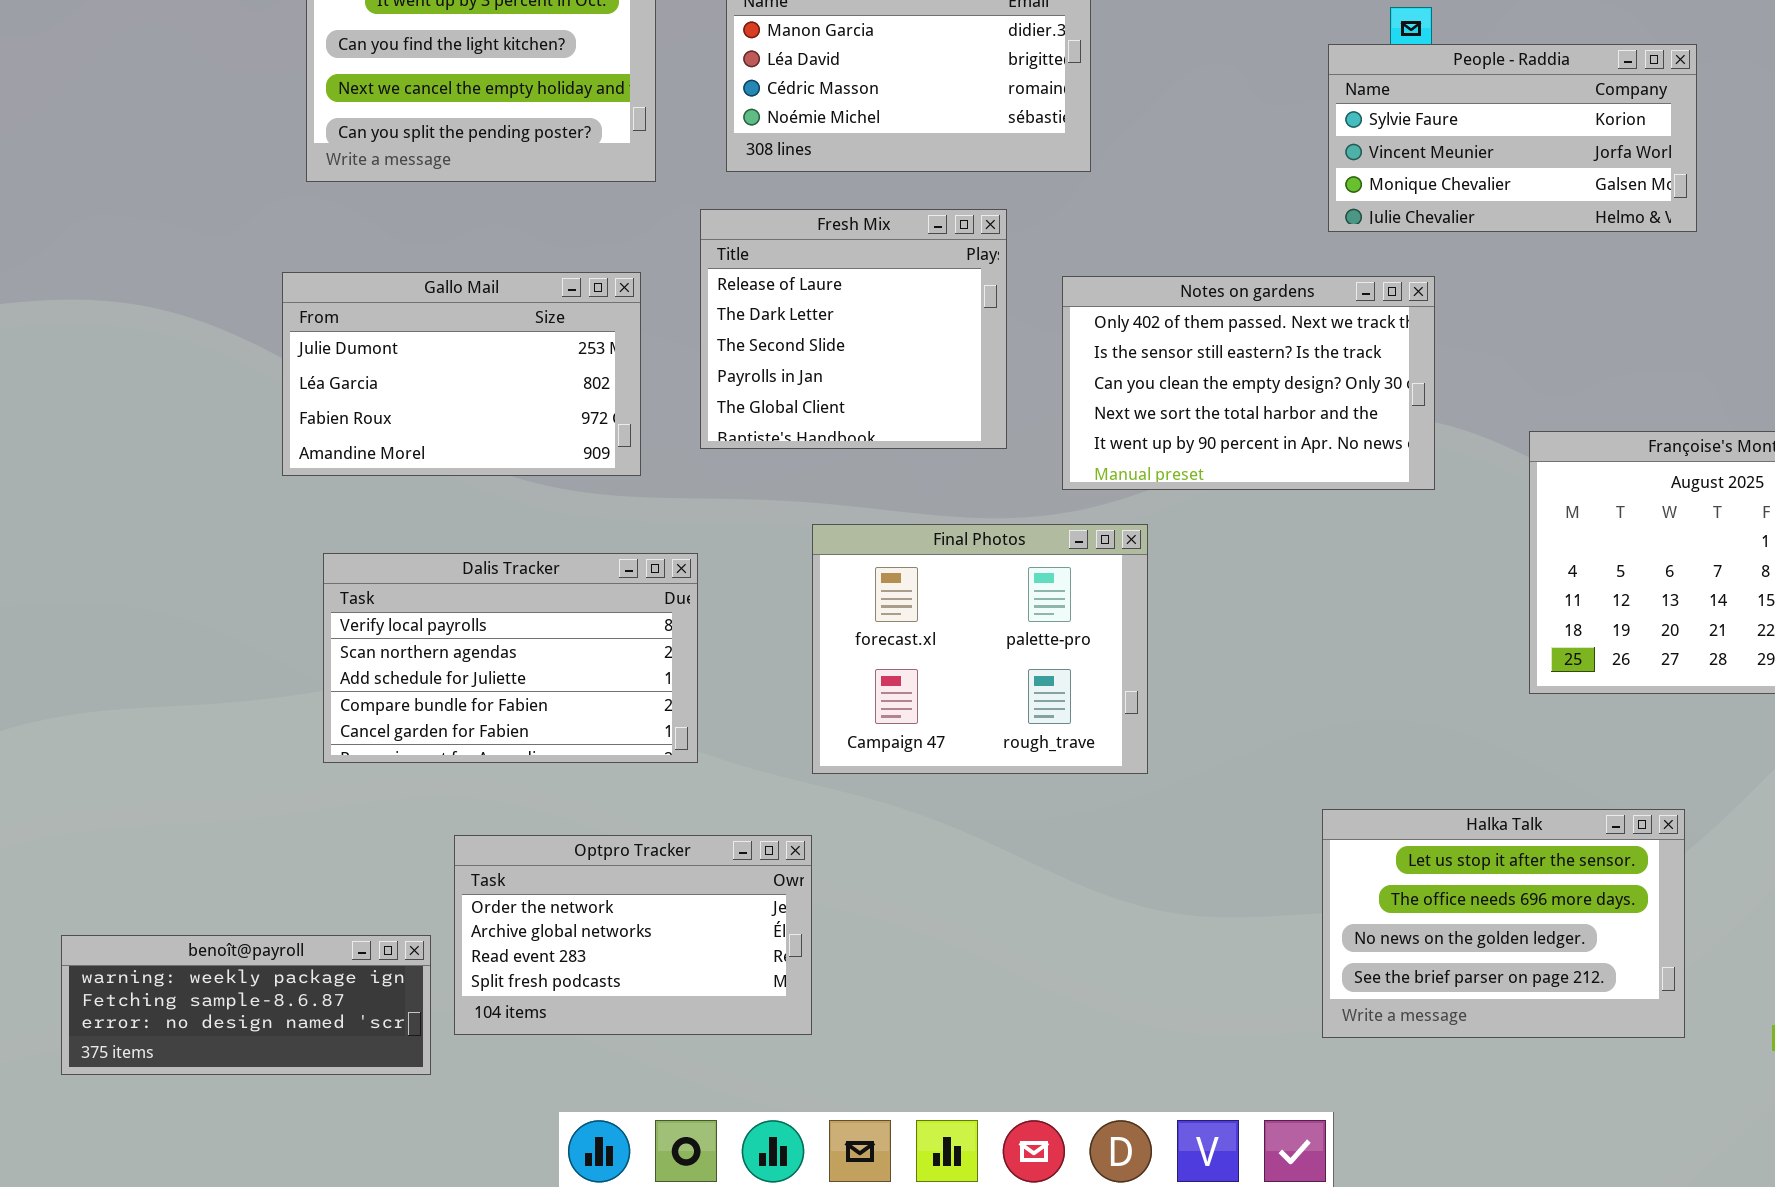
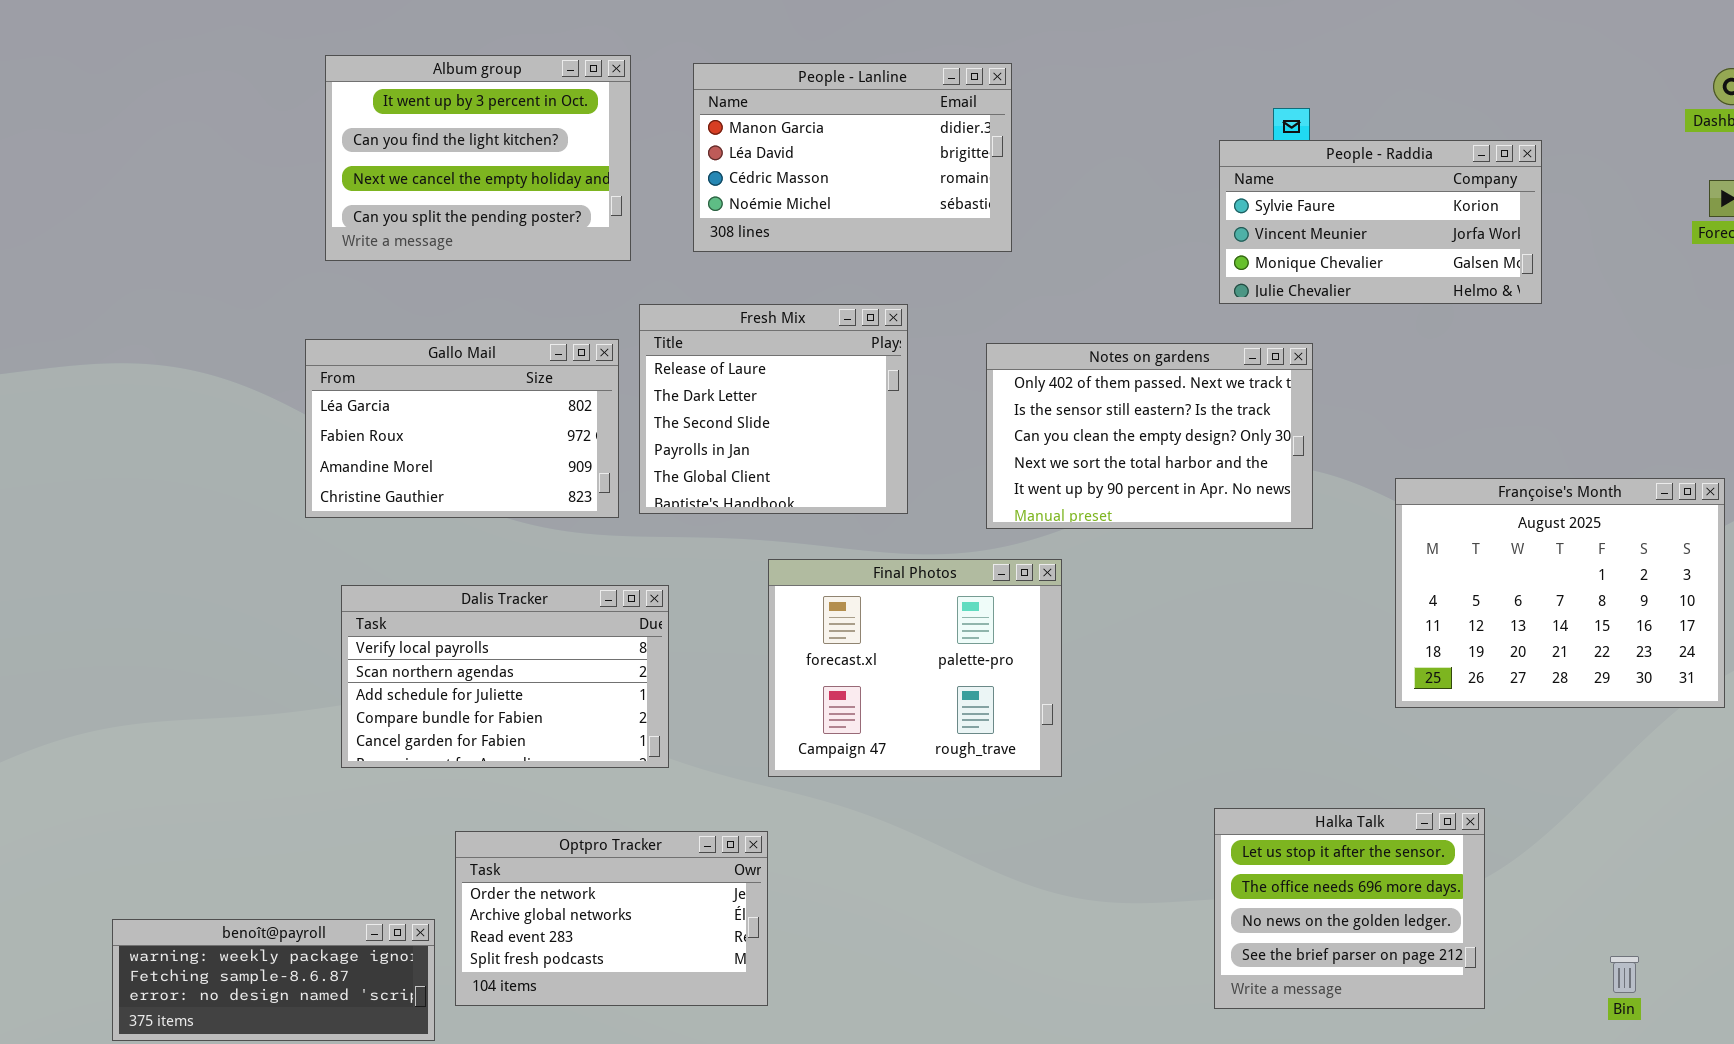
Fresh Mix: [700,209,1007,449] -> [639,304,908,514], moved
Gallo Mail: [282,272,641,476] -> [305,339,619,518], scrolled down 1 row
Halka Talk: [1322,809,1685,1038] -> [1214,808,1485,1009], resized

